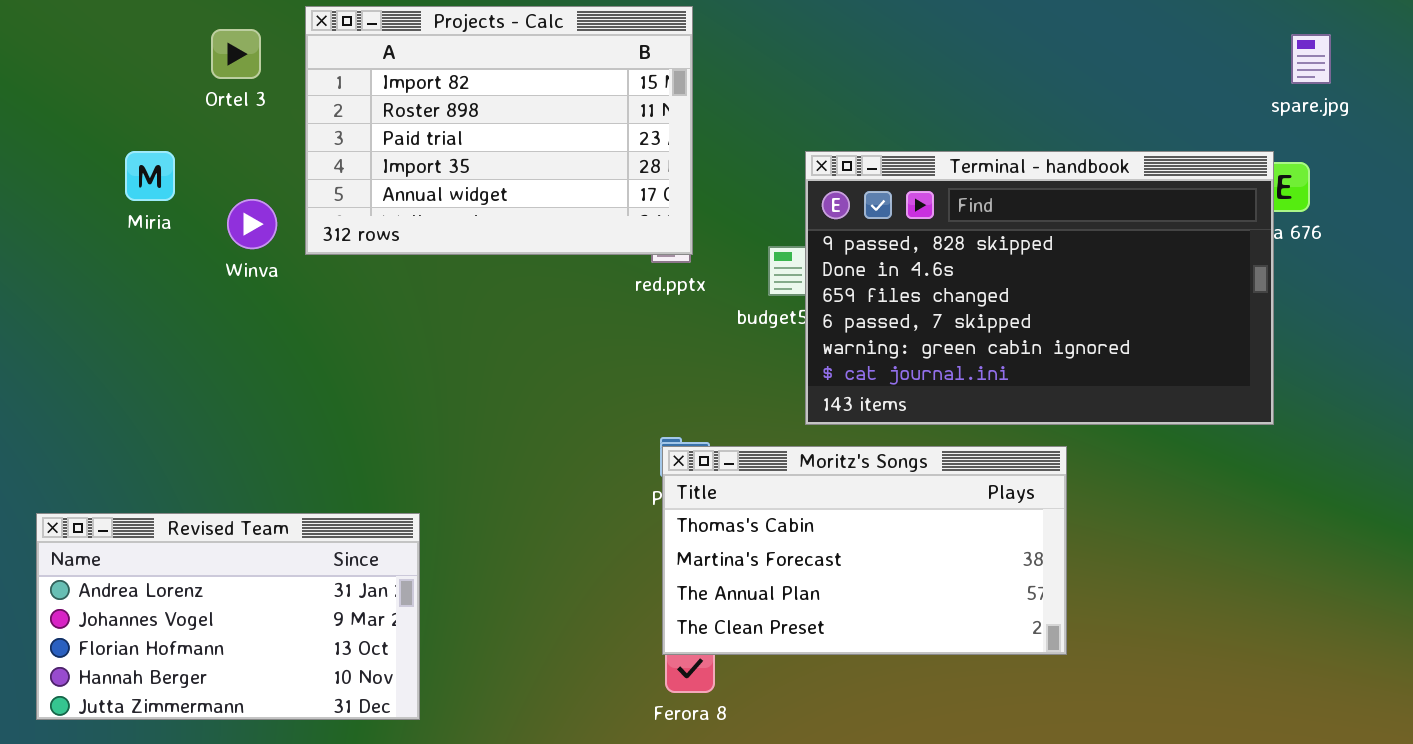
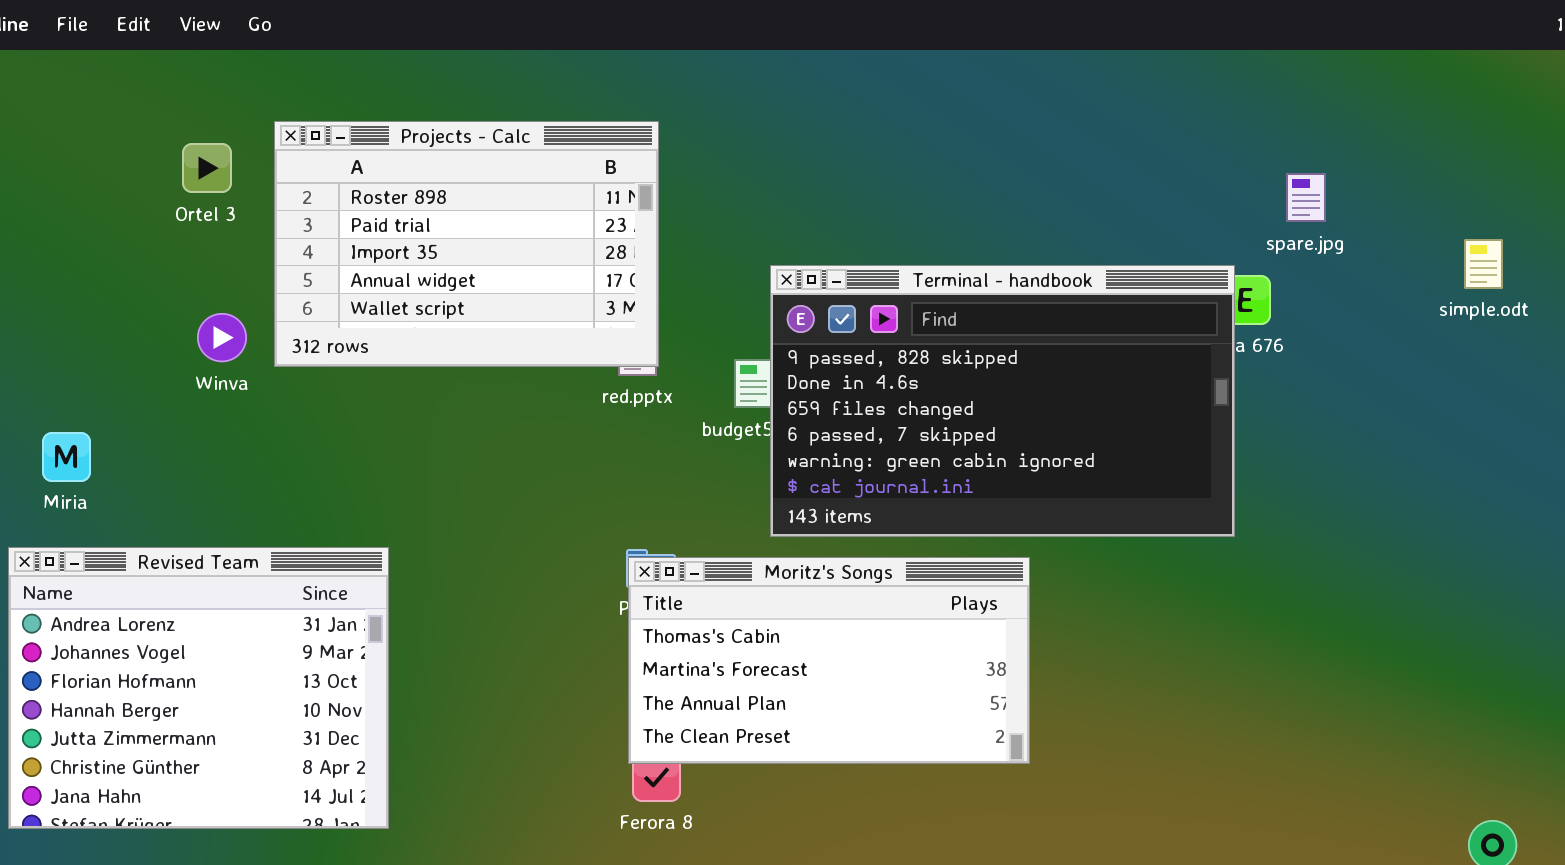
Projects - Calc: [305,6,693,255] -> [274,121,659,367], scrolled down 1 row
spare.jpg: [1291,34,1331,84] -> [1286,173,1326,222], moved
Miria: [125,151,175,201] -> [42,432,91,482], moved
Revised Team: [36,513,420,720] -> [8,547,389,829], resized

